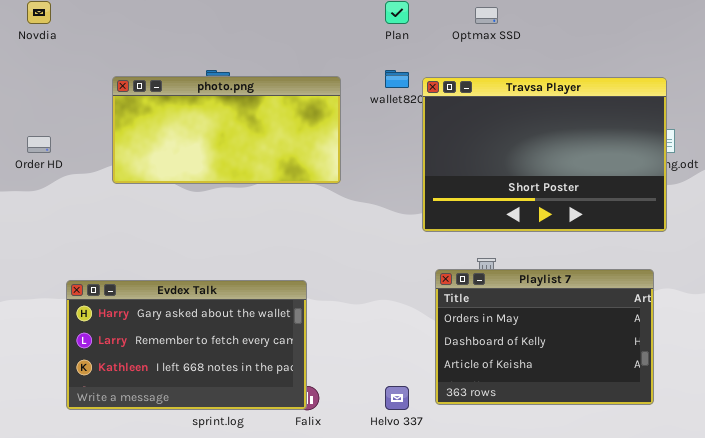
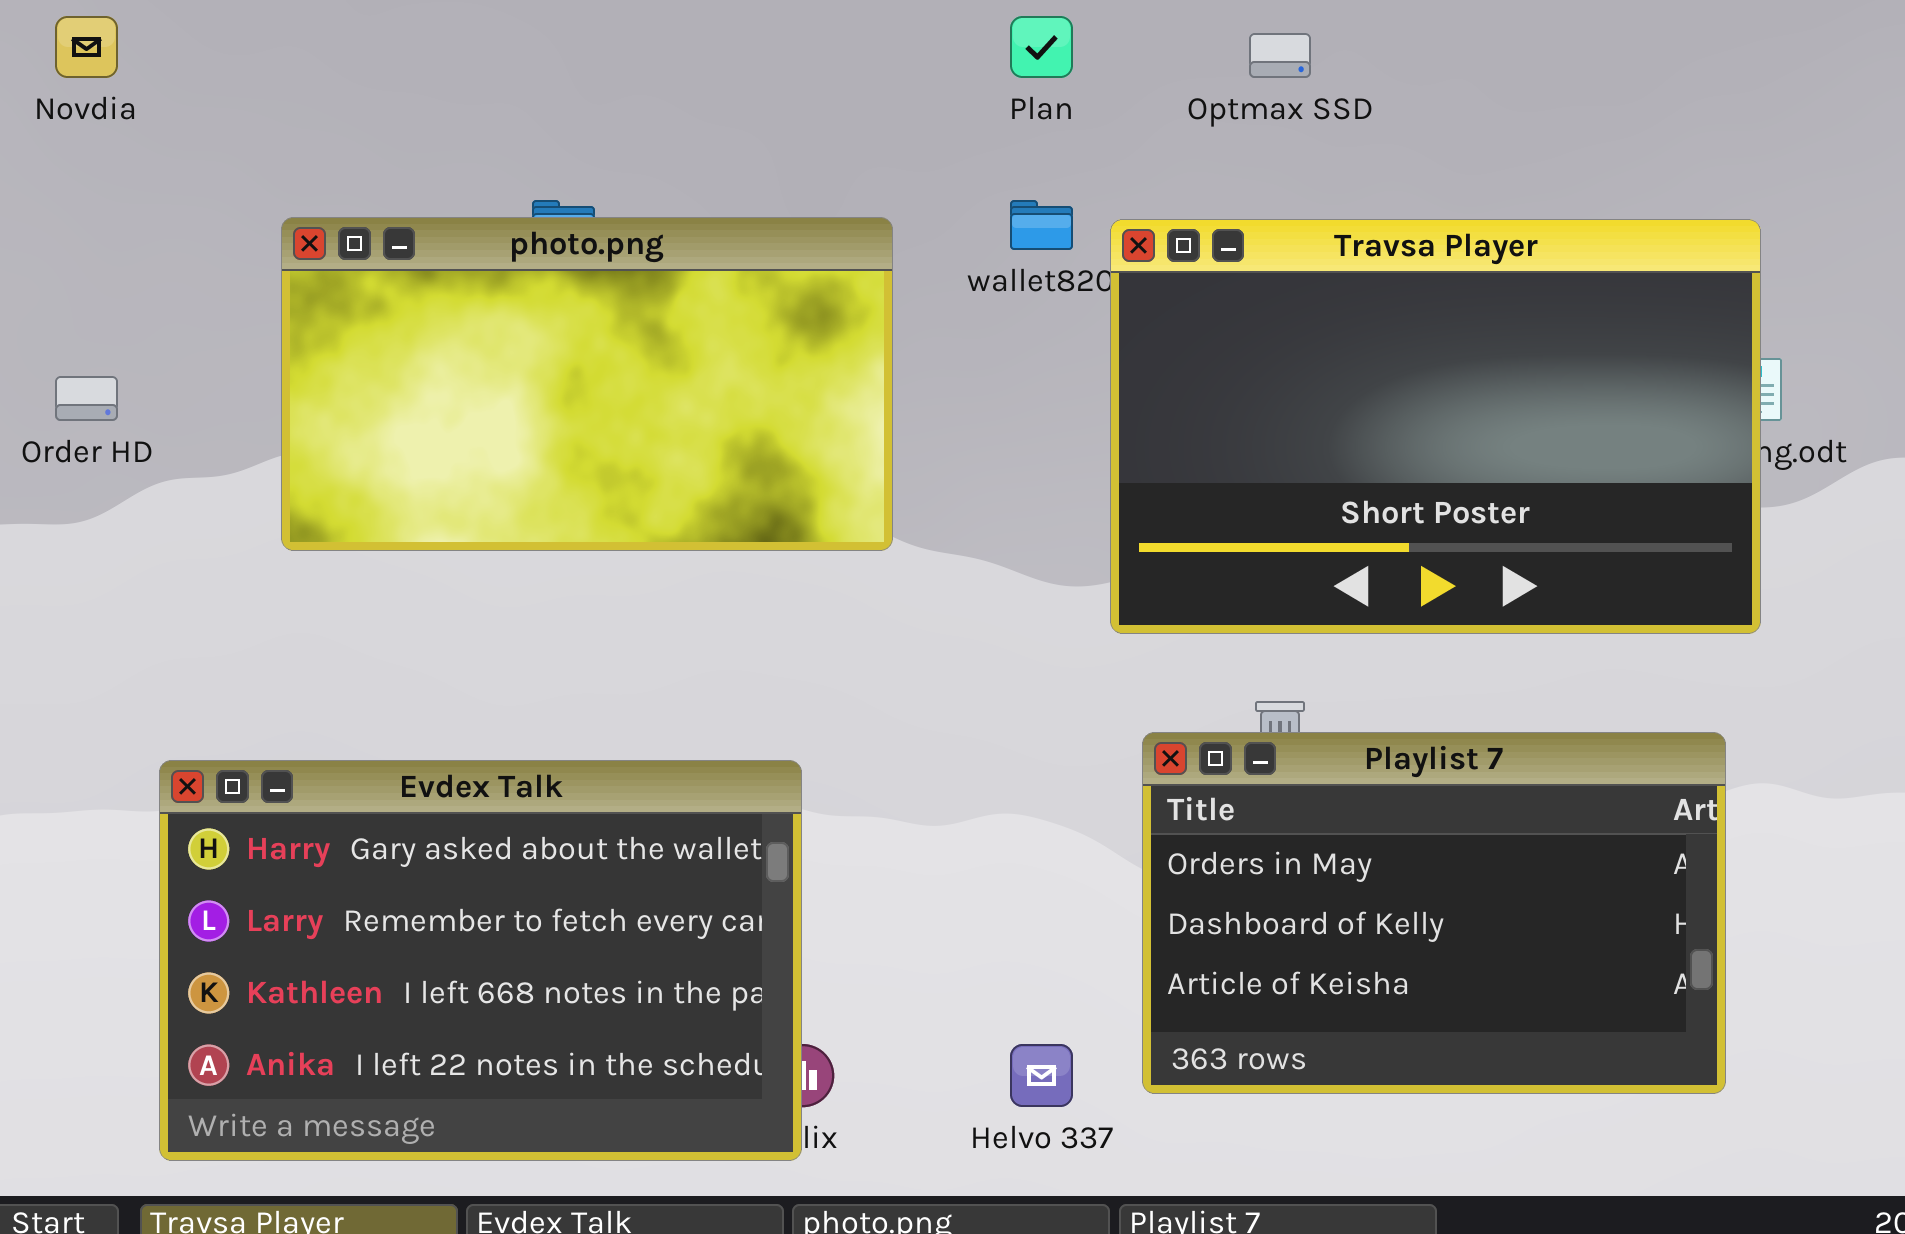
photo.png: [112,76,341,184] -> [281,217,893,551], resized
Evdex Talk: [66,280,307,410] -> [159,760,802,1161], resized

